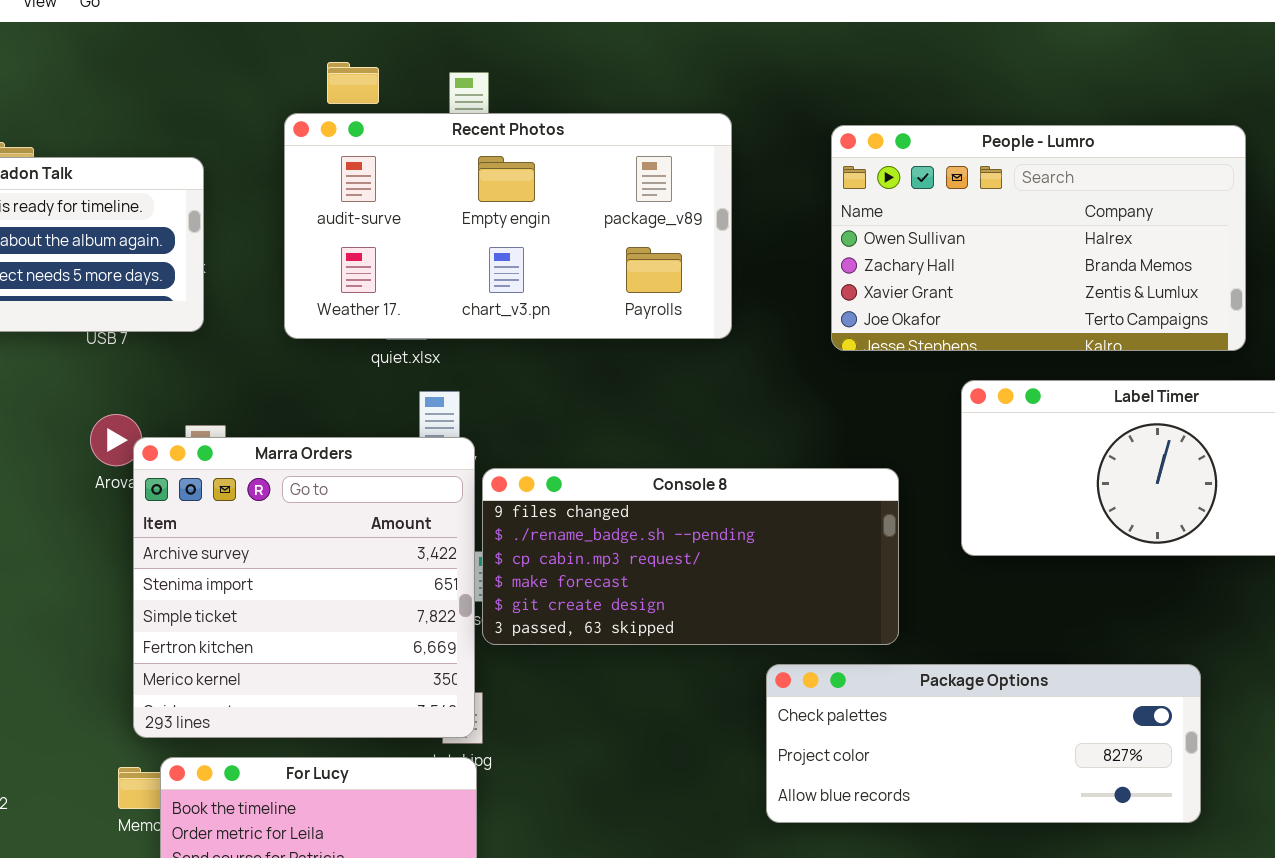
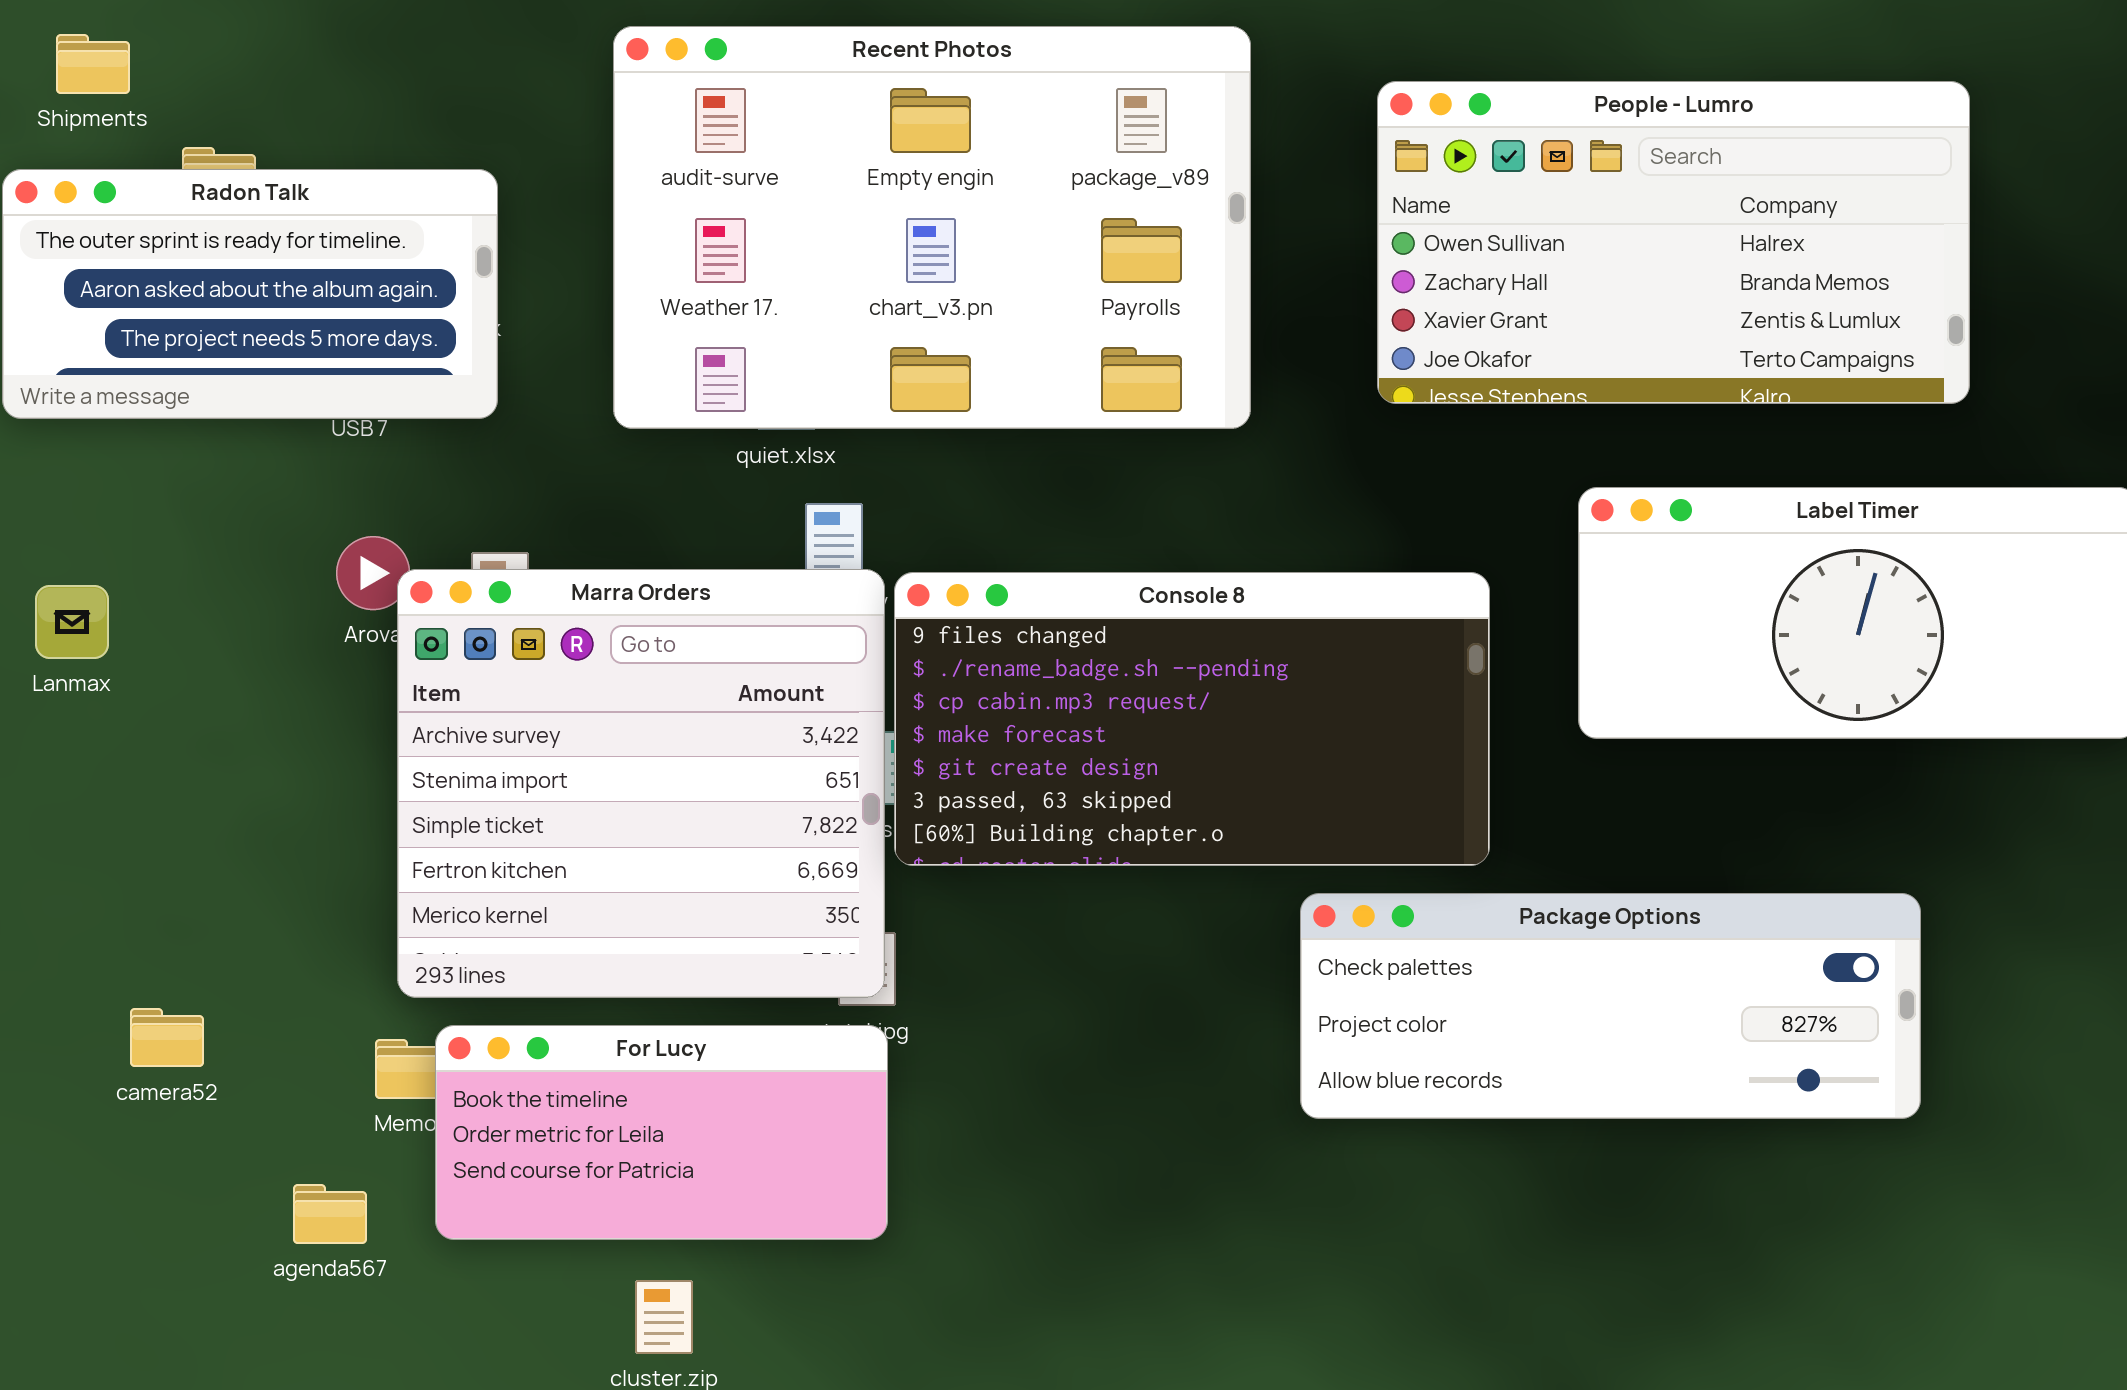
Recent Photos: [284,113,732,339] -> [613,26,1251,429], resized
People - Lumro: [831,125,1246,351] -> [1377,81,1970,404], moved
Console 8: [482,468,899,645] -> [894,572,1490,866], resized

